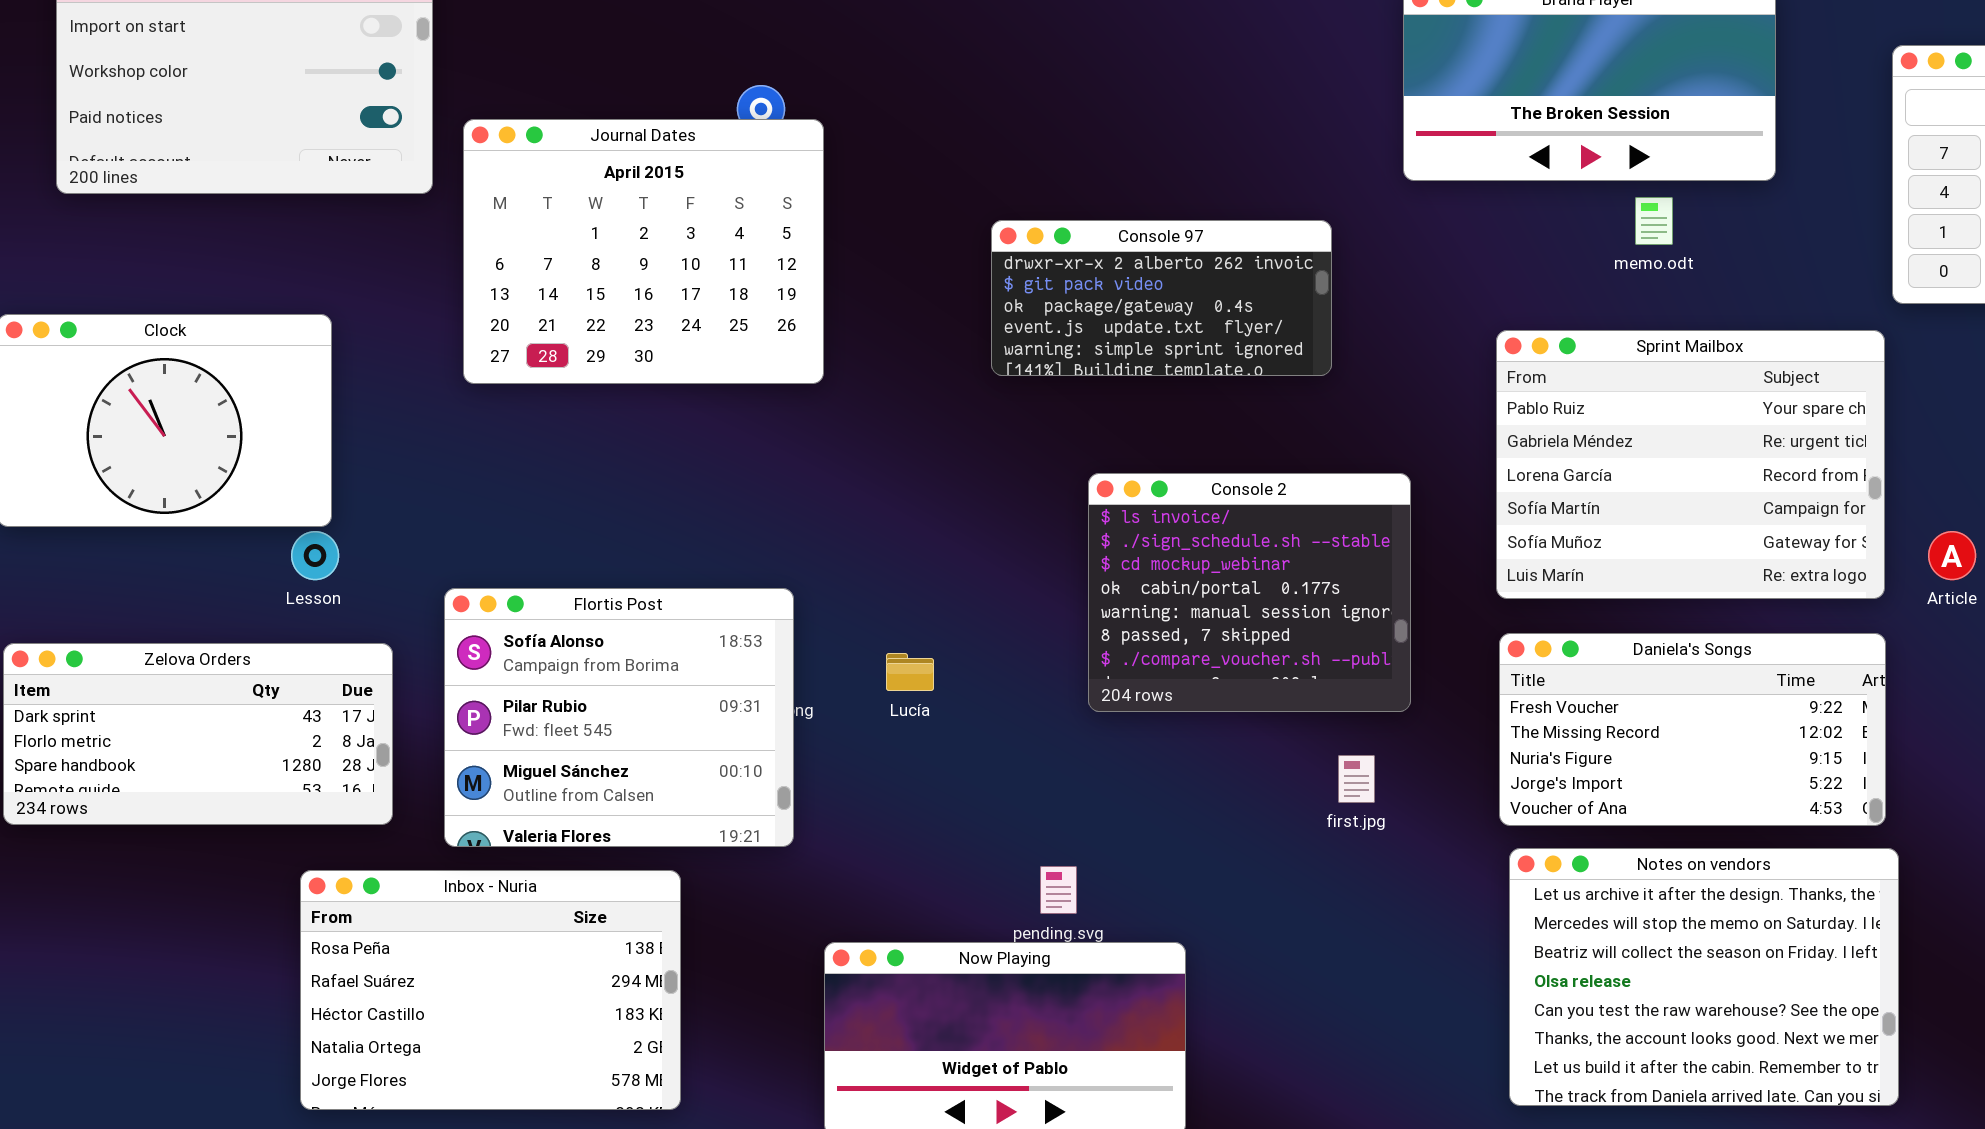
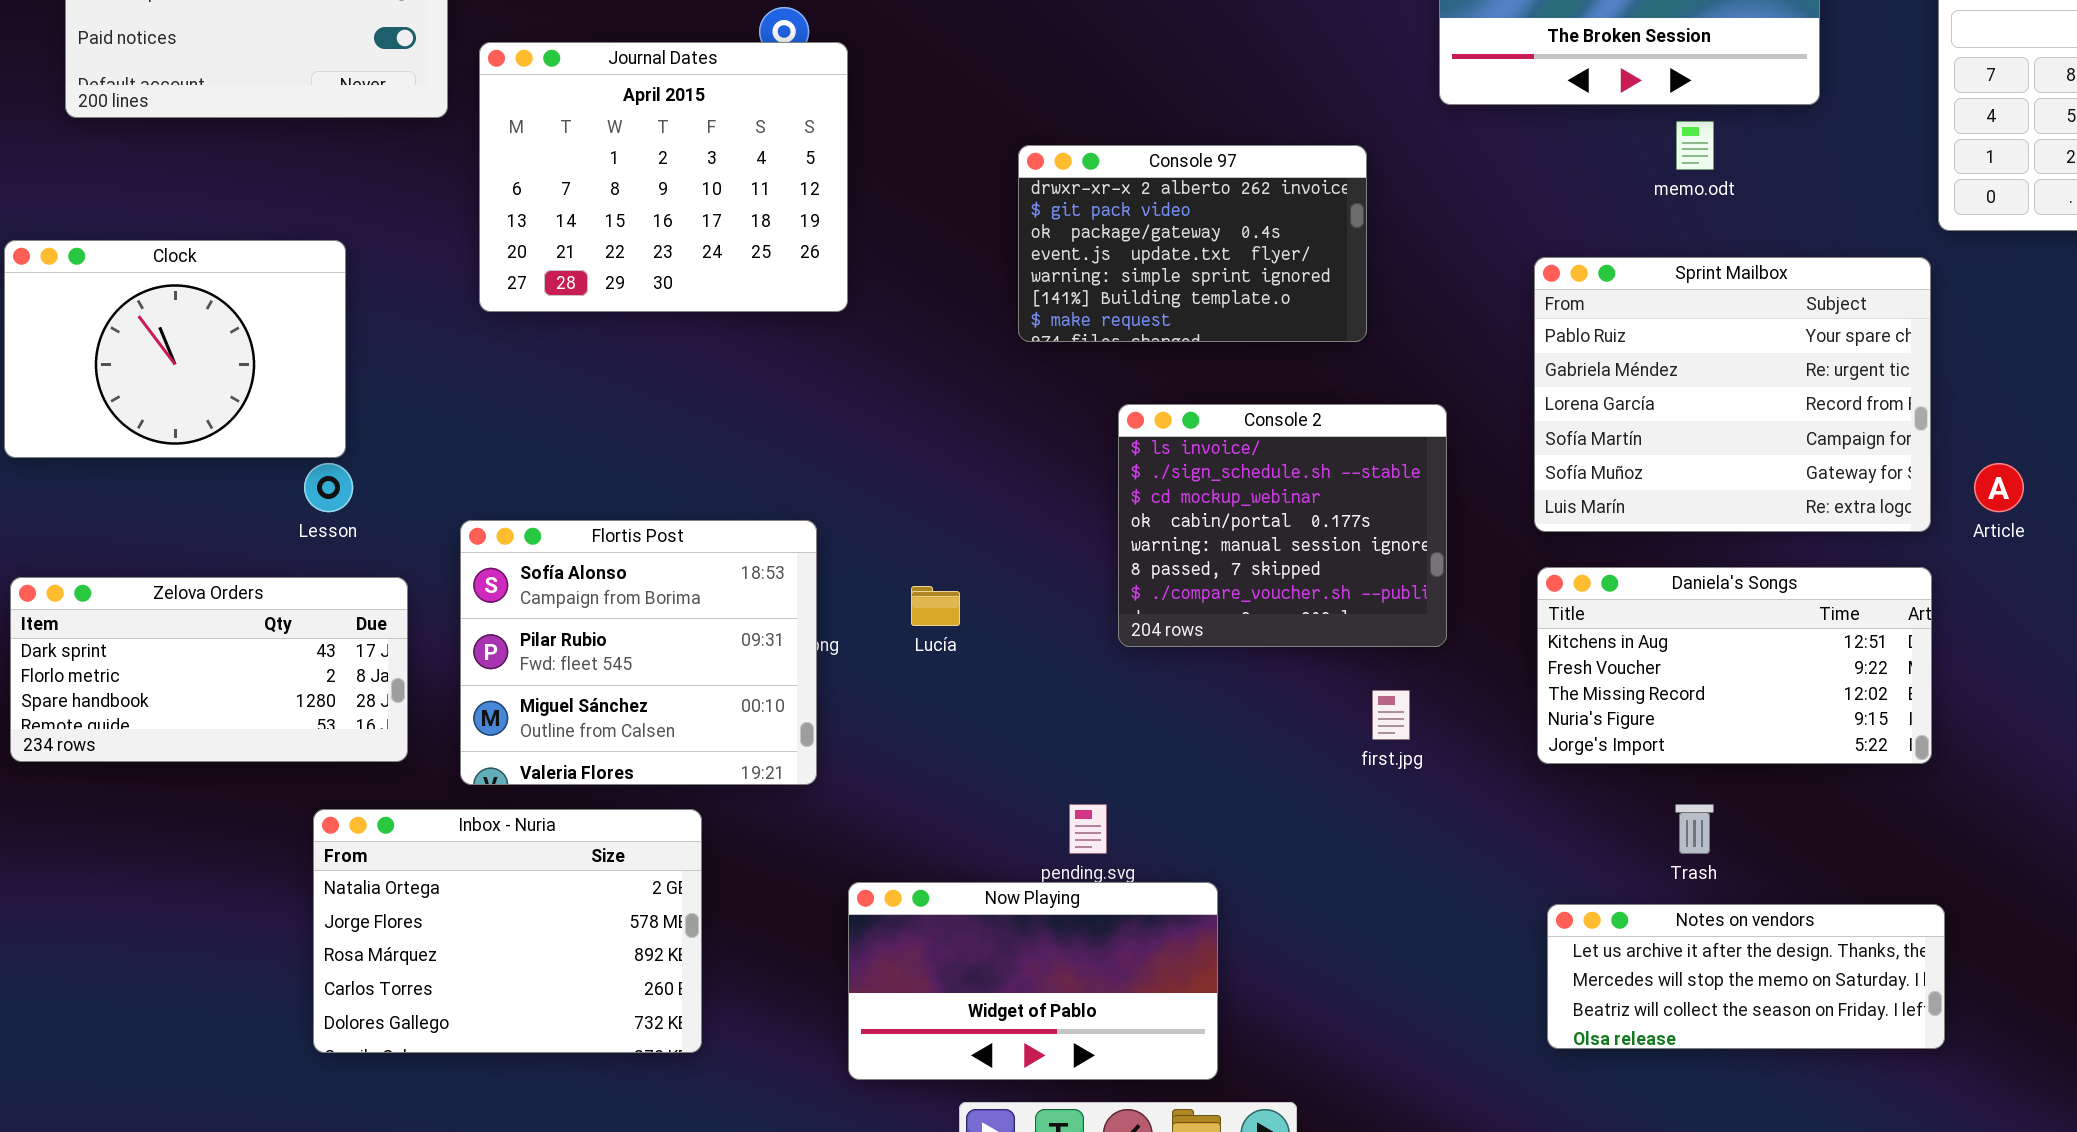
Console 97: [991,220,1332,376] -> [1018,145,1367,342], resized
Daniela's Songs: [1499,633,1886,826] -> [1537,567,1932,764], scrolled up 1 row
Notes on vendors: [1509,848,1899,1106] -> [1547,904,1945,1049], resized
Inbox - Nuria: [300,870,681,1110] -> [313,809,702,1053], scrolled down 3 rows

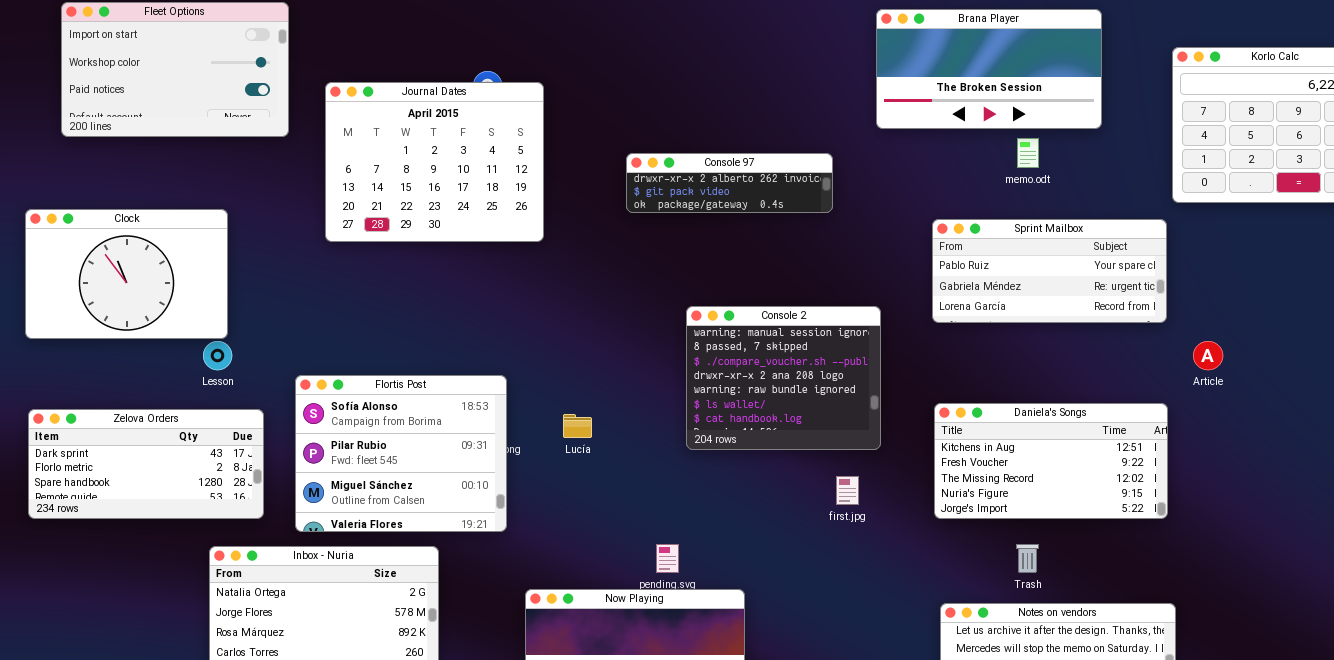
Journal Dates: [479,42,848,312] -> [325,82,544,242], moved
Console 97: [1018,145,1367,342] -> [626,153,833,213], resized
Sprint Mailbox: [1534,257,1931,532] -> [932,219,1167,323], resized
Console 2: [1118,404,1447,647] -> [686,306,881,450], scrolled down 4 rows

